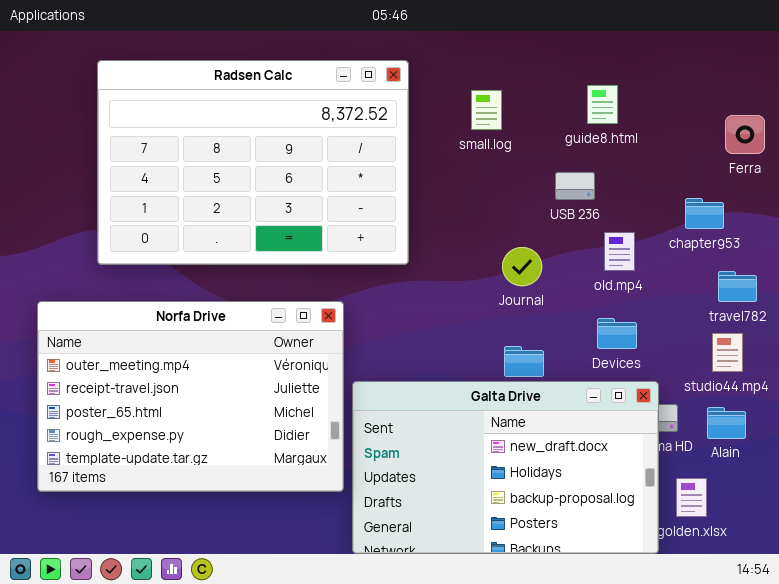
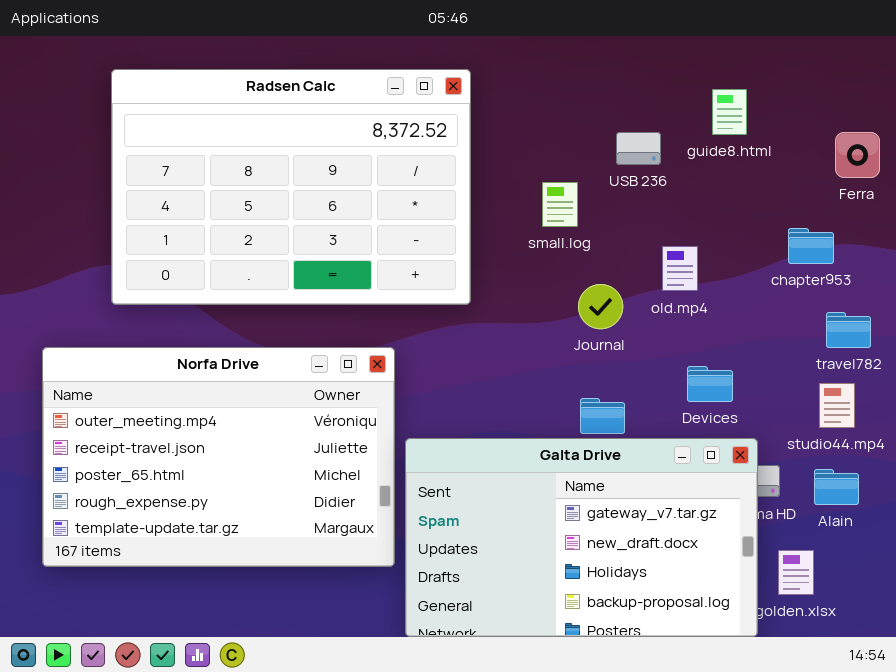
guide8.html: [587,85,618,124] -> [712,89,747,135], moved
small.log: [471,90,502,130] -> [542,182,578,227], moved
USB 236: [555,172,595,200] -> [616,132,661,165], moved
old.mp4: [604,232,635,271] -> [662,246,698,291], moved
Galta Drive: [352,381,659,554] -> [405,438,758,637], scrolled up 1 row

